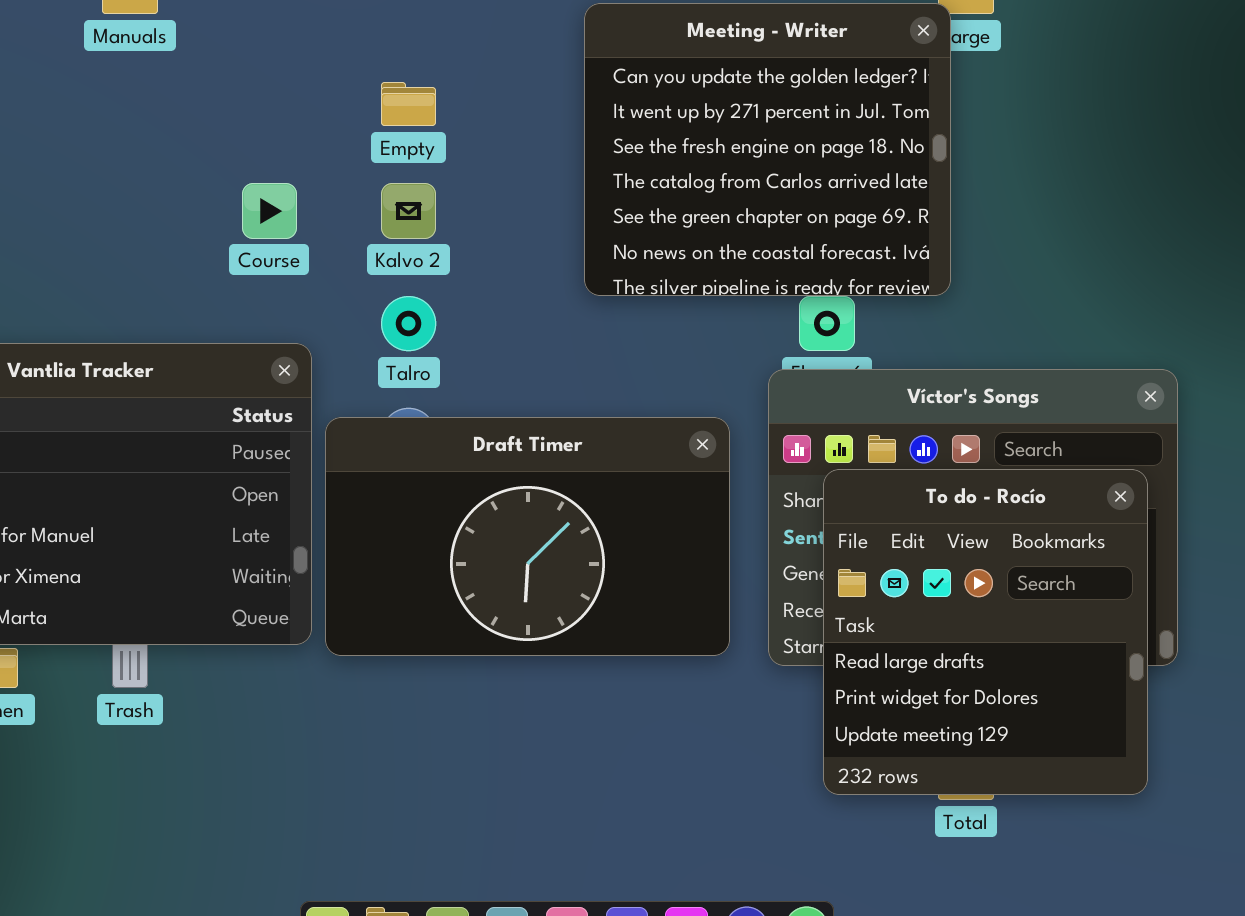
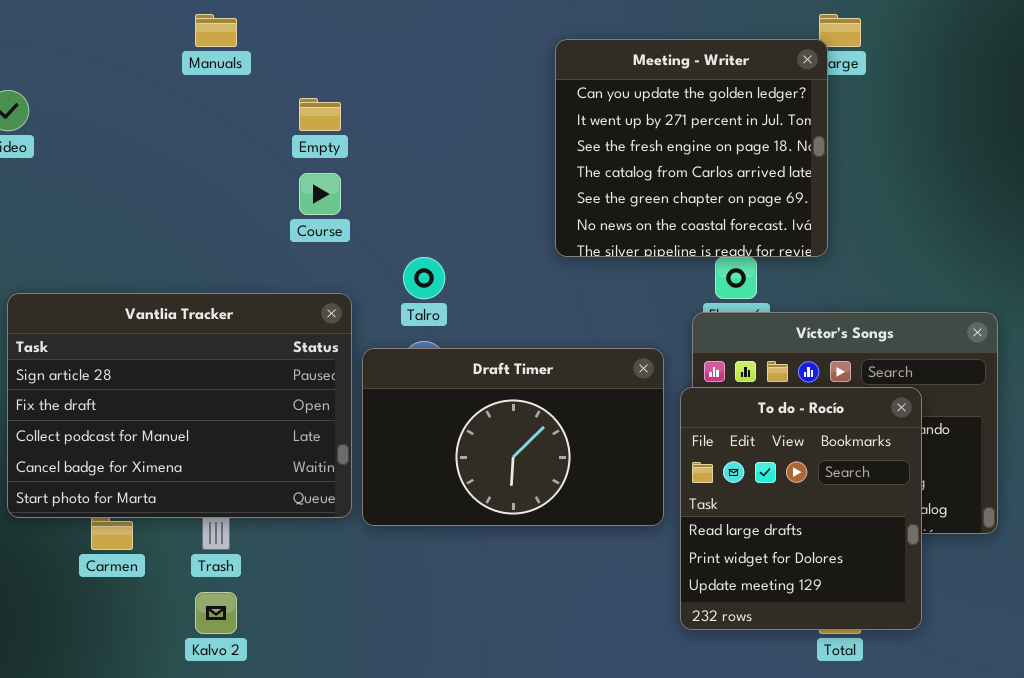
Empty: [381,82,436,126] -> [299,98,341,131], moved
Kalvo 2: [381,183,436,239] -> [195,592,237,634], moved
To do - Rocío: [823,469,1148,795] -> [680,387,922,630], moved

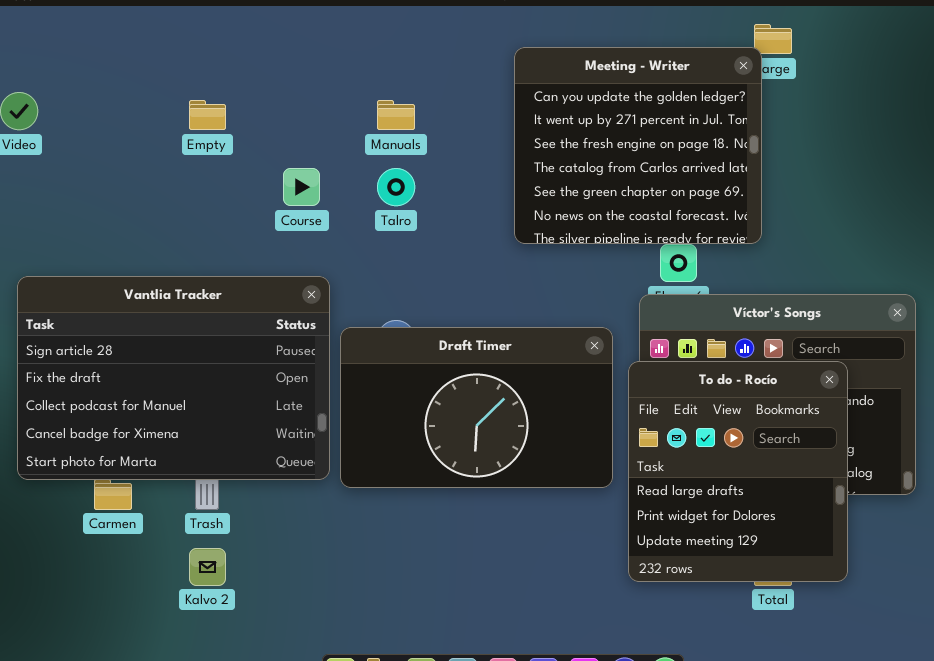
Manuals: [195,14,237,47] -> [377,100,415,130], moved
Empty: [299,98,341,131] -> [189,100,226,130], moved
Talro: [403,257,445,299] -> [377,168,415,206], moved

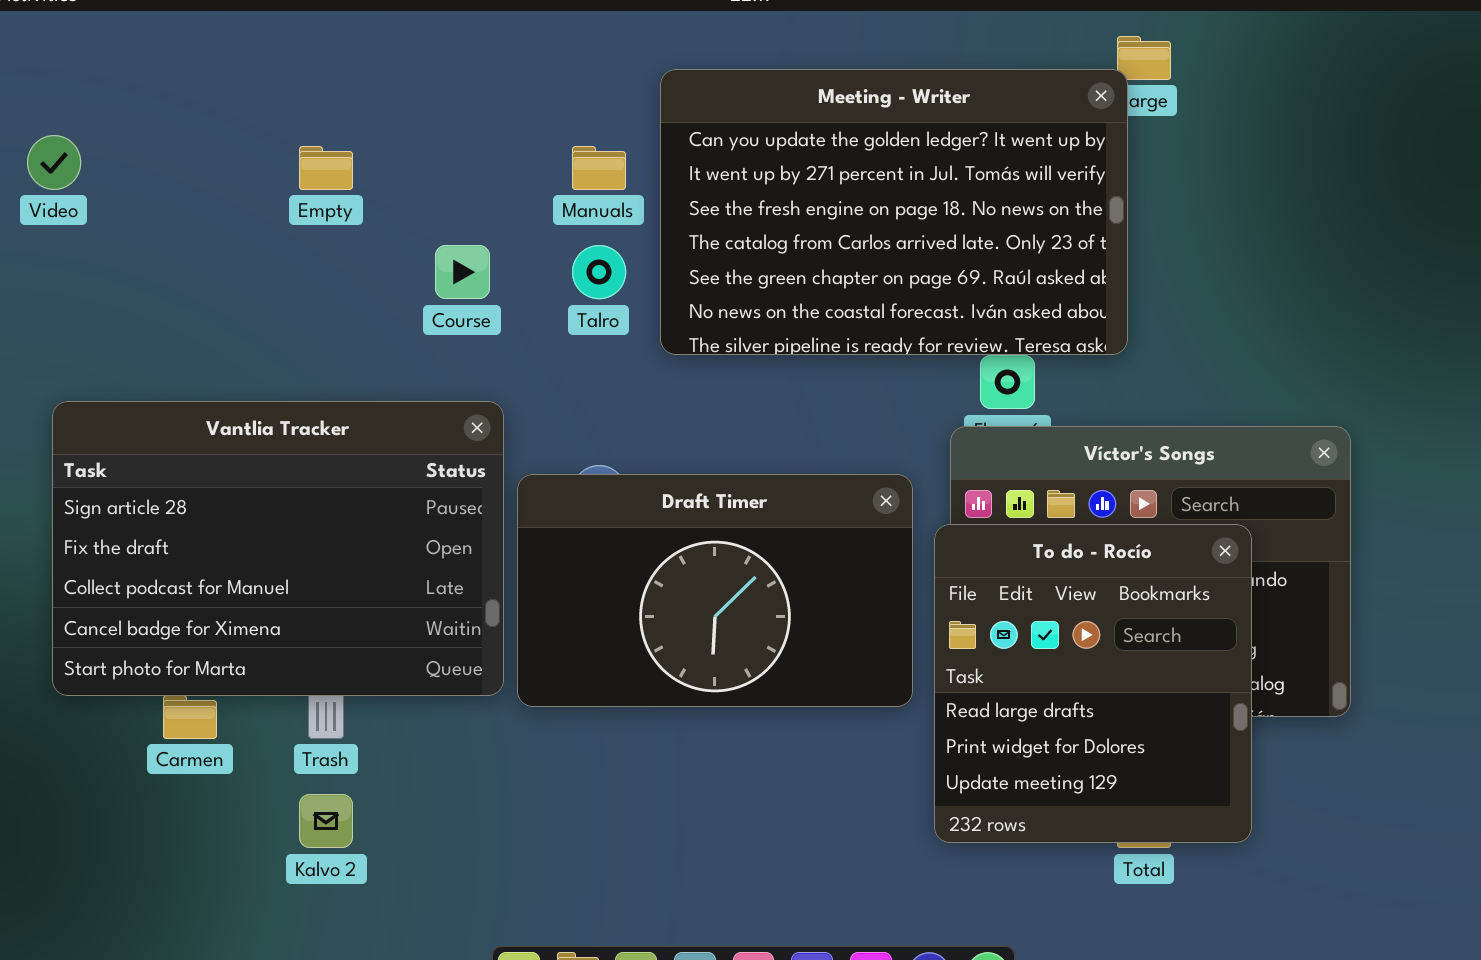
Meeting - Writer: [514,47,762,244] -> [660,69,1128,355], resized

